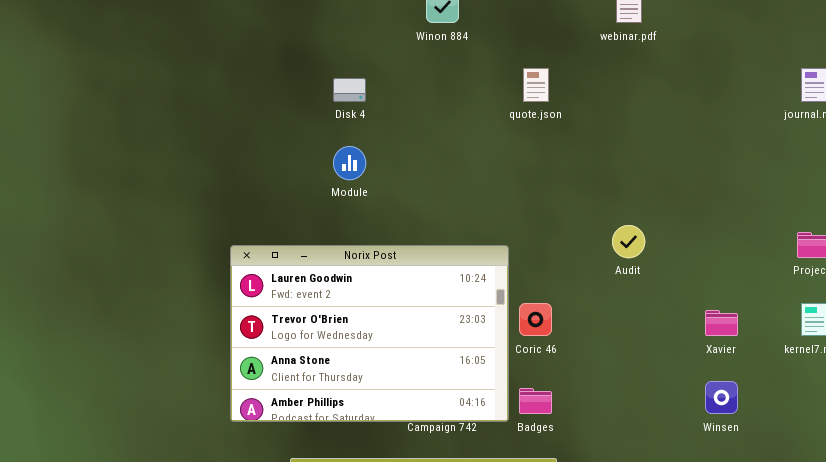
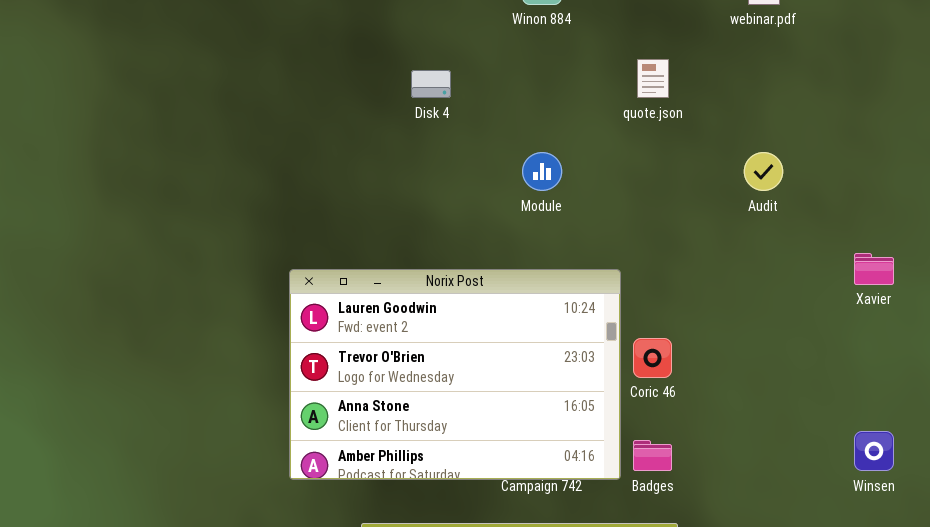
Module: [333,146,366,180] -> [522,152,562,191], moved
Audit: [612,225,645,258] -> [744,152,783,191], moved
Xavier: [705,310,738,336] -> [854,253,894,285], moved

